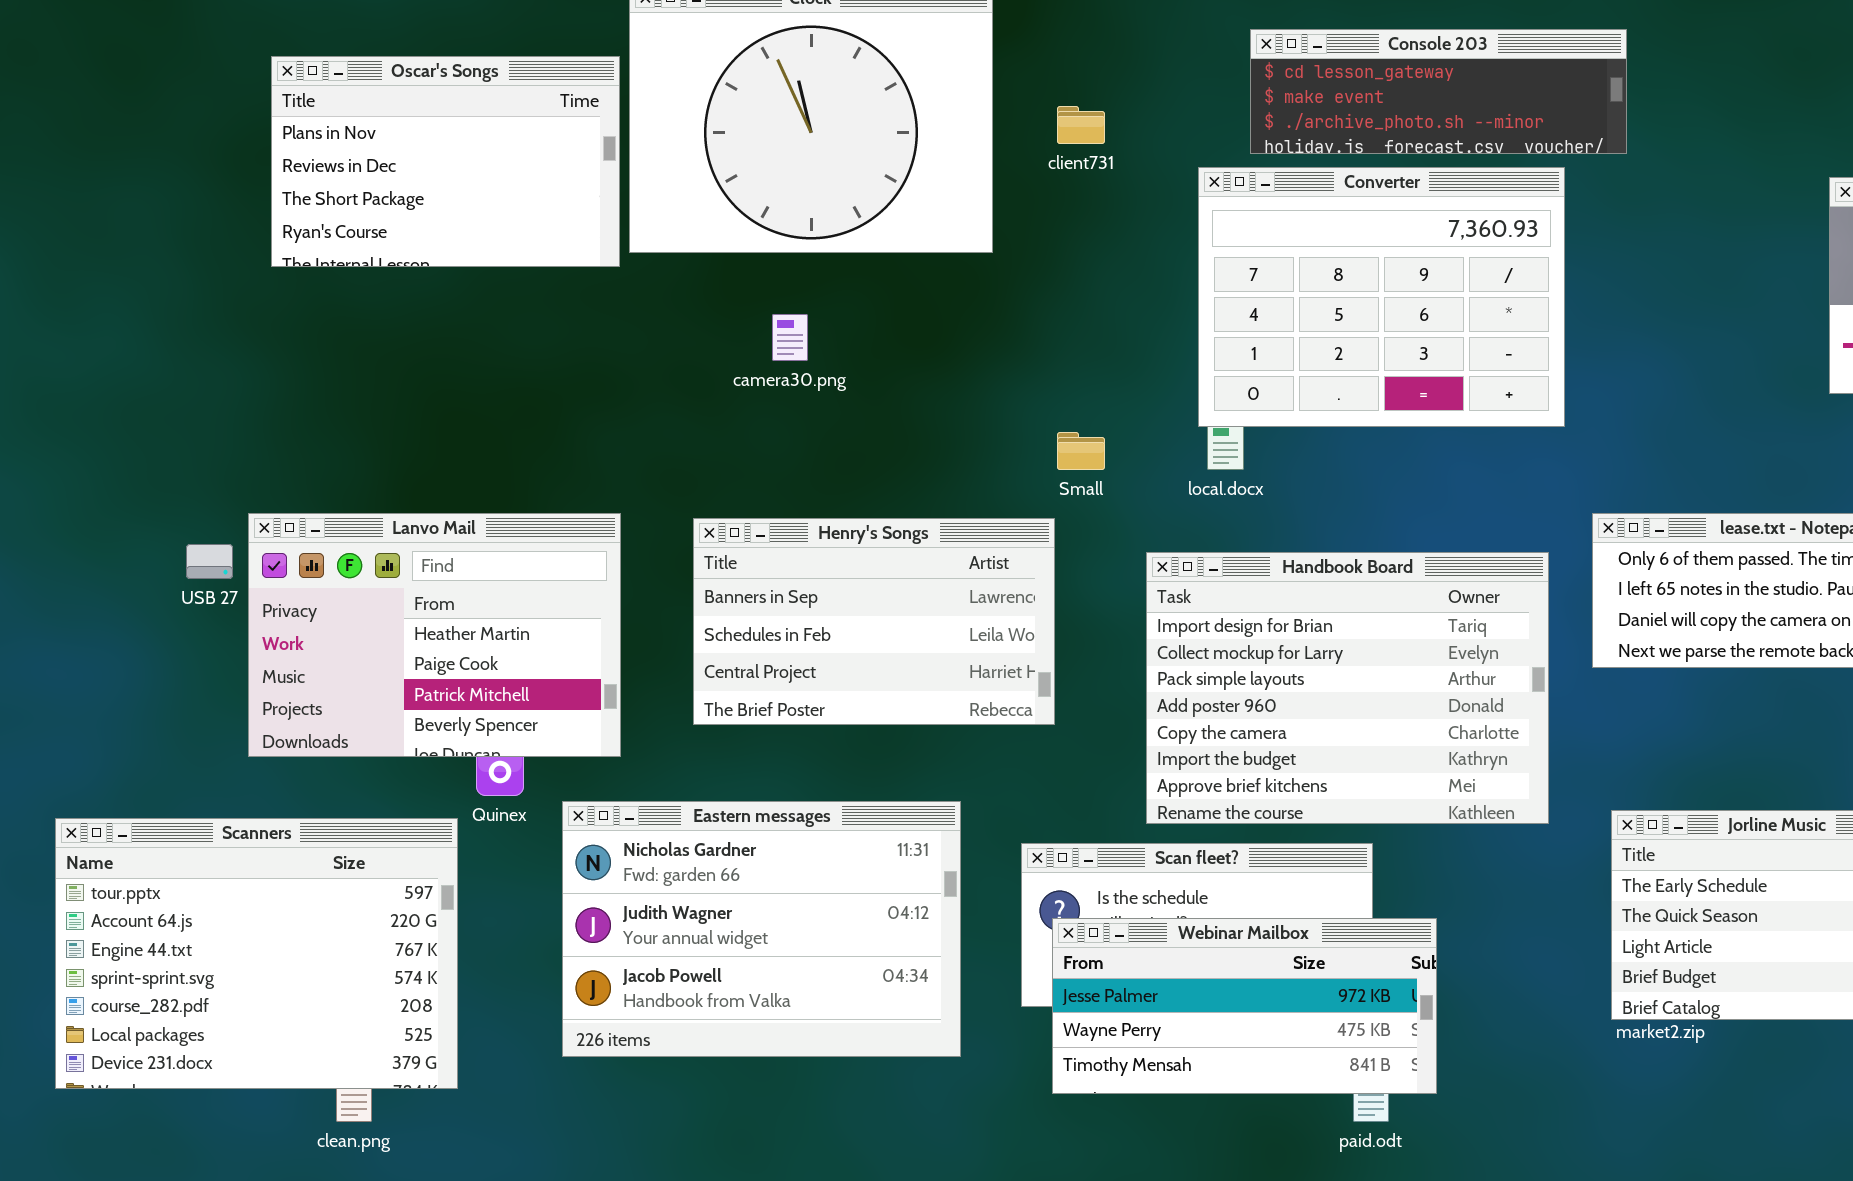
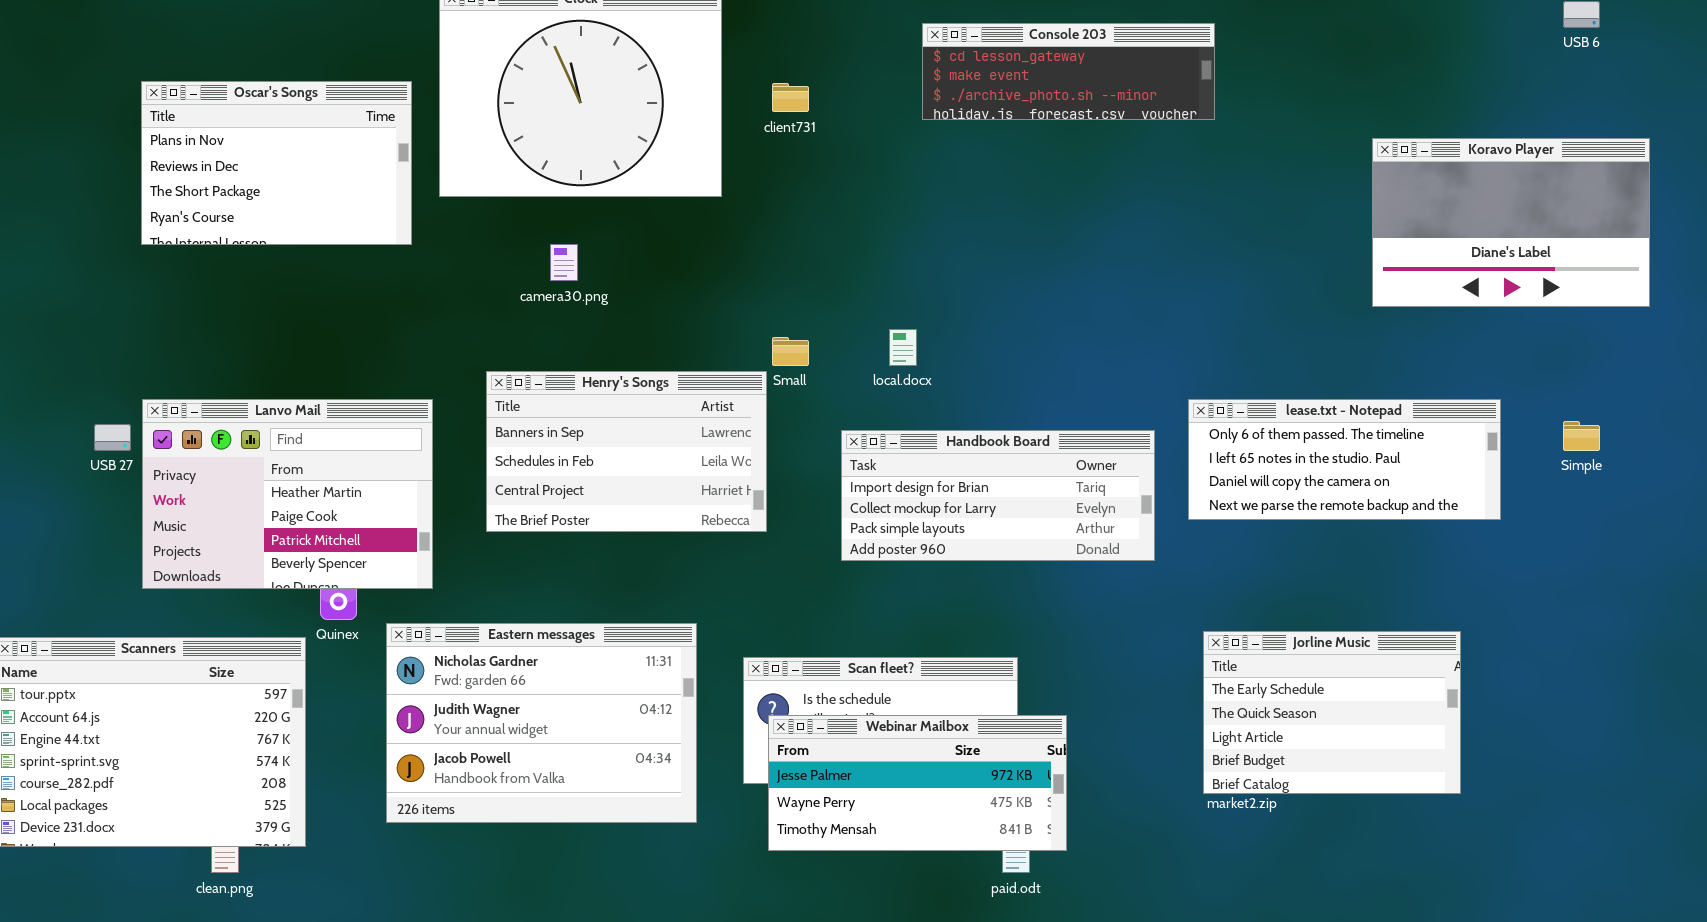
Oscar's Songs: [271,56,620,267] -> [141,81,412,245], moved
Converter: [1198,167,1565,427] -> none, closed
Henry's Songs: [693,518,1055,725] -> [486,371,767,532], moved
Handbook Board: [1146,552,1549,824] -> [841,430,1155,561], resized

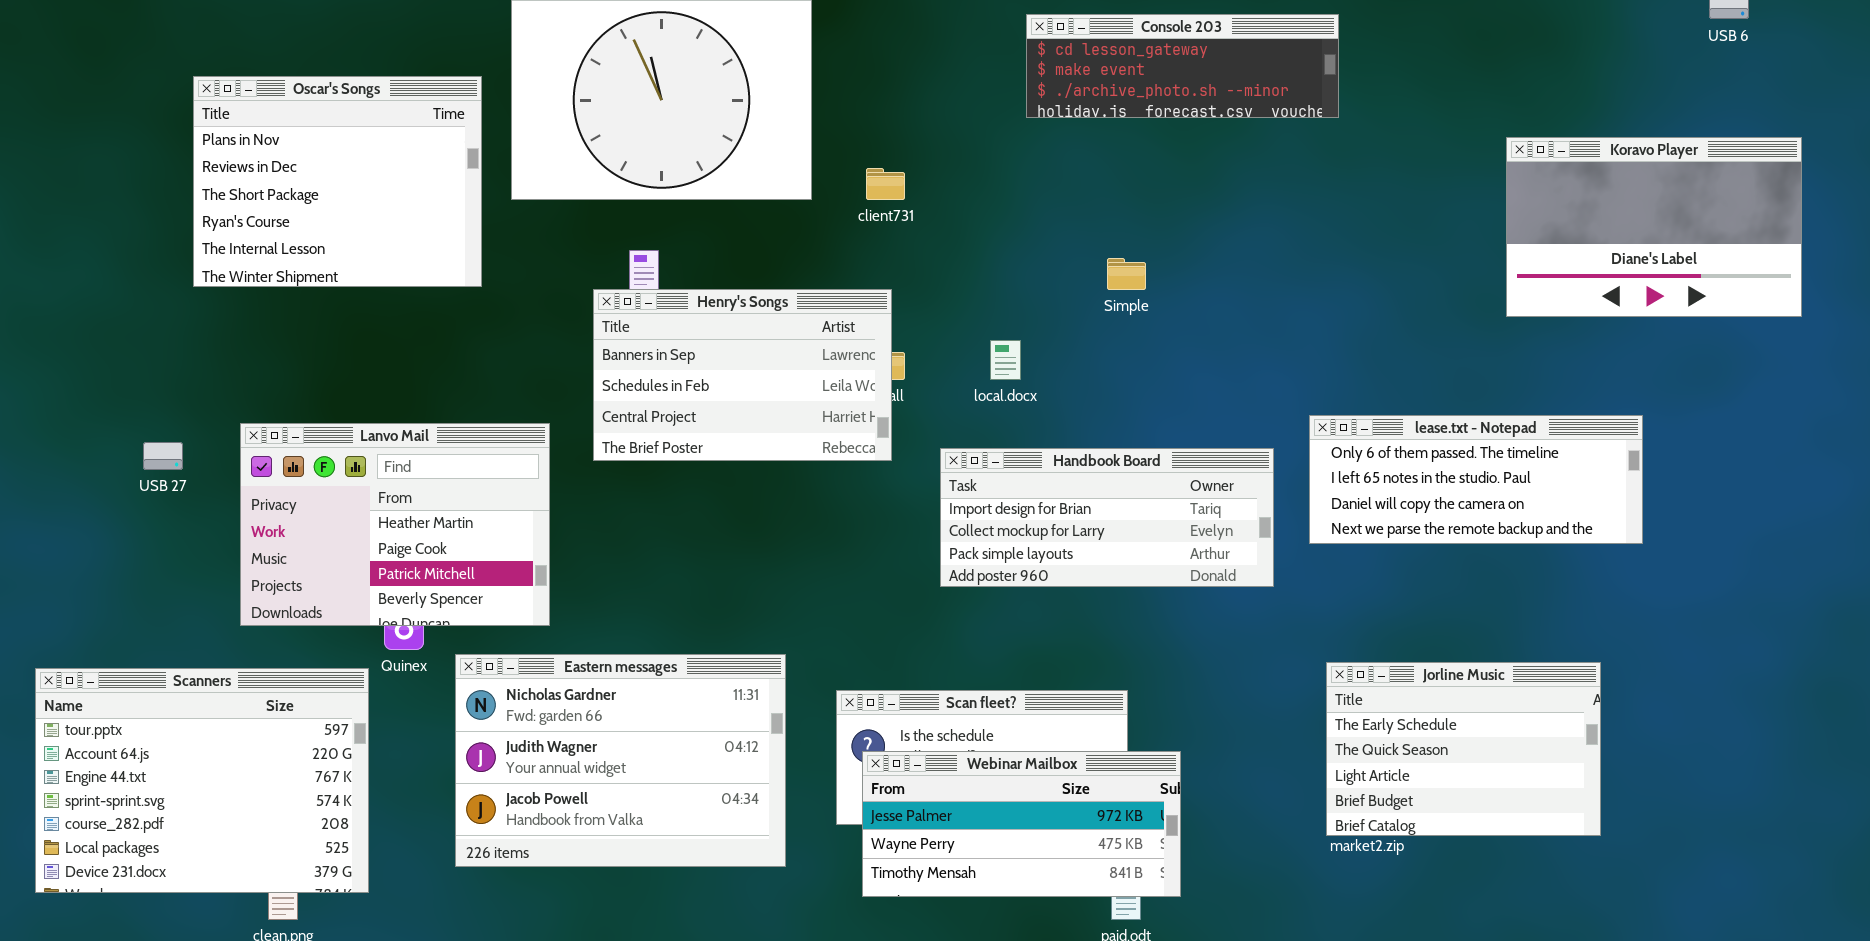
Oscar's Songs: [141,81,412,245] -> [193,76,482,287], resized
client731: [772,83,809,112] -> [866,168,905,200], moved
Henry's Songs: [486,371,767,532] -> [593,289,892,461], moved
Lanvo Mail: [142,399,433,589] -> [240,423,550,626], moved
Simple: [1563,421,1600,451] -> [1107,258,1146,290], moved

